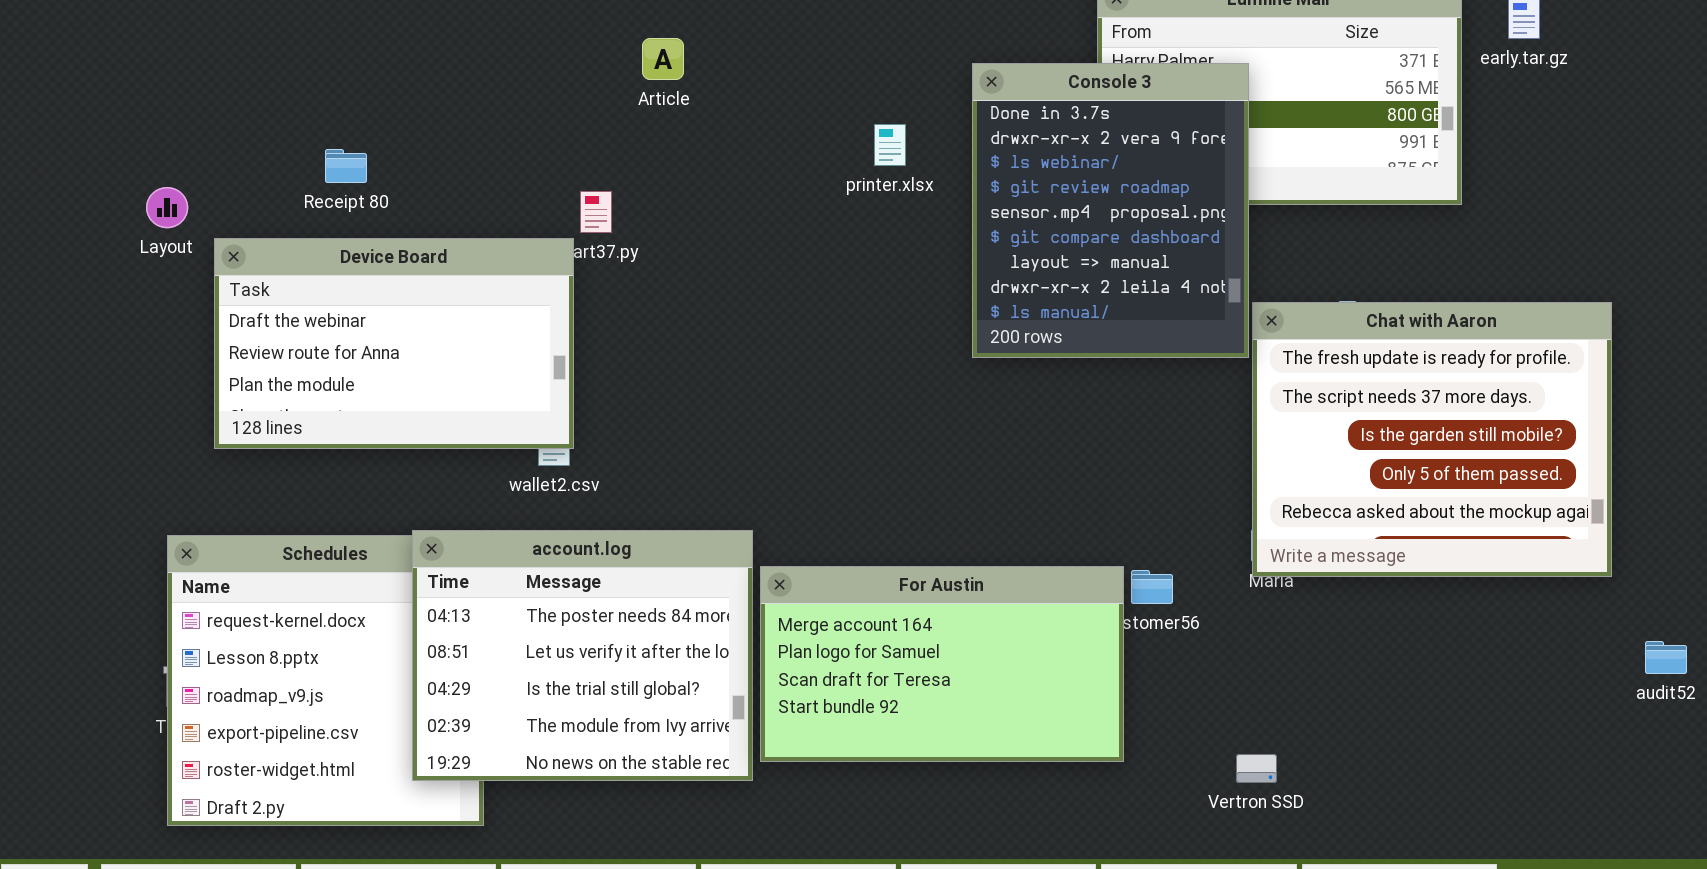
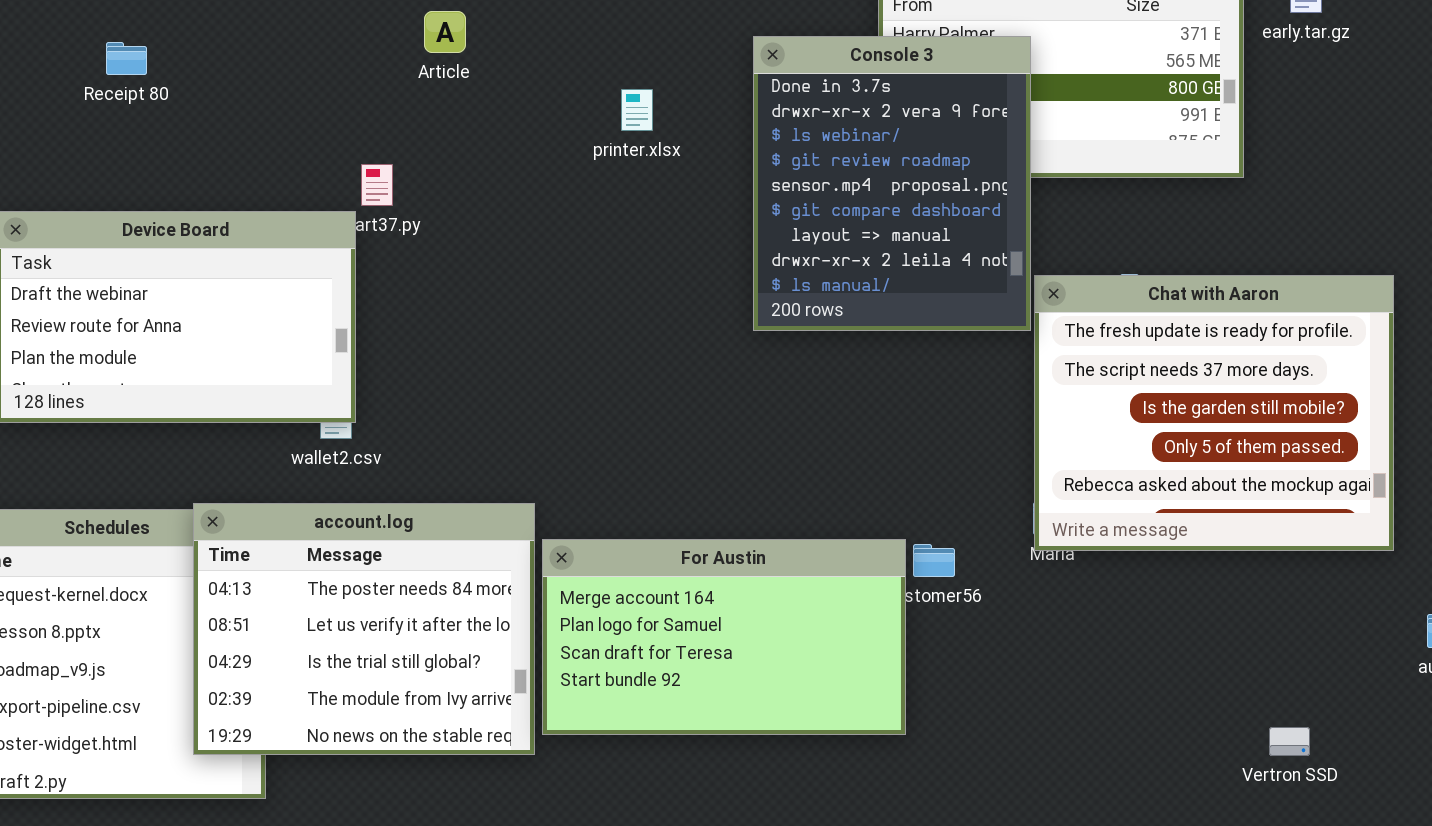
printer.xlsx: [874,124,906,166] -> [621,89,653,131], moved
Receipt 80: [325,149,367,183] -> [106,42,147,75], moved
Vertron SSD: [1236,754,1277,783] -> [1269,727,1310,756], moved

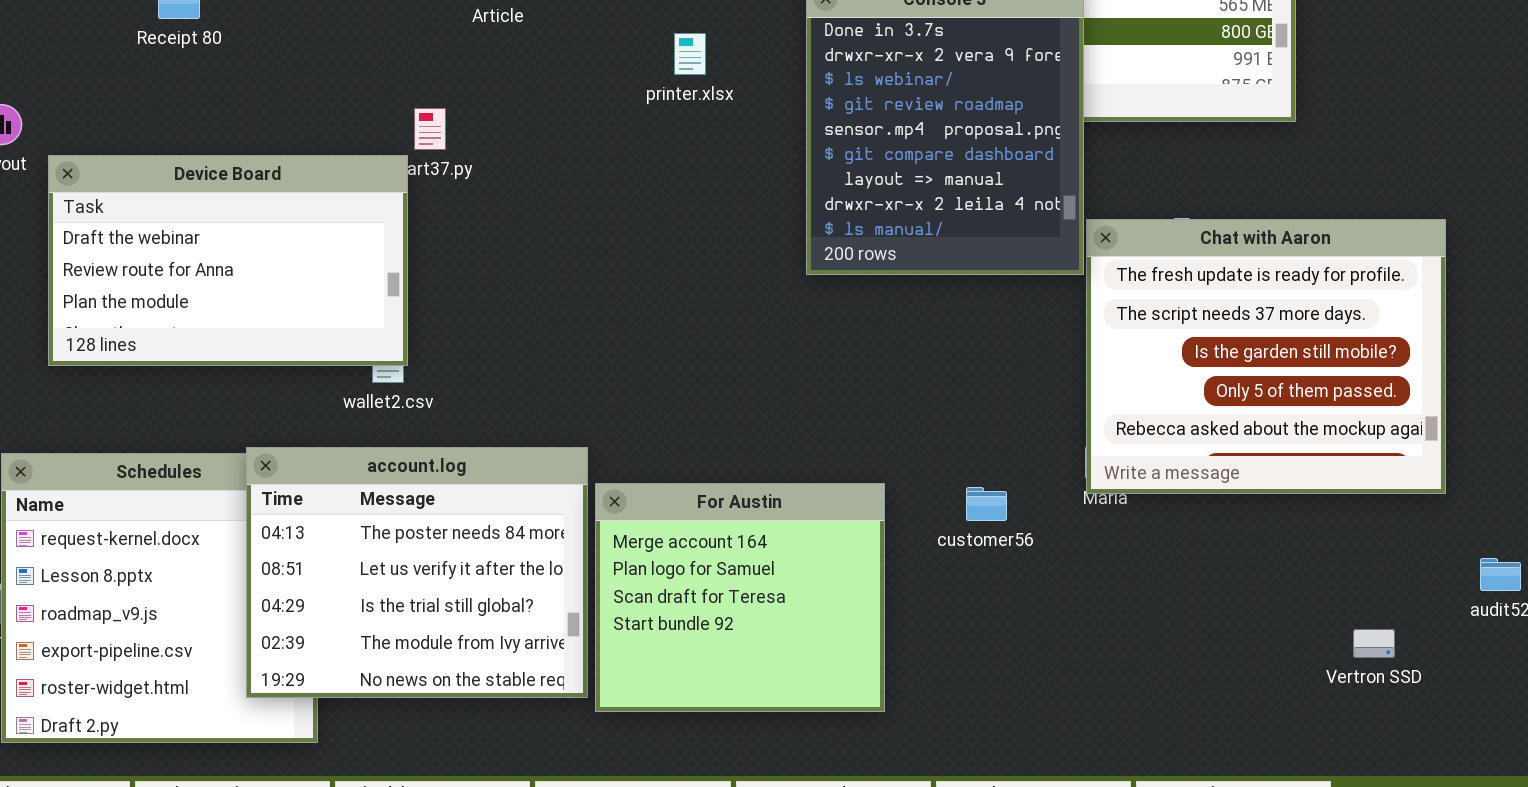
For Austin: [542,539,906,735] -> [595,483,885,712], resized
Vertron SSD: [1269,727,1310,756] -> [1353,629,1395,658], moved

